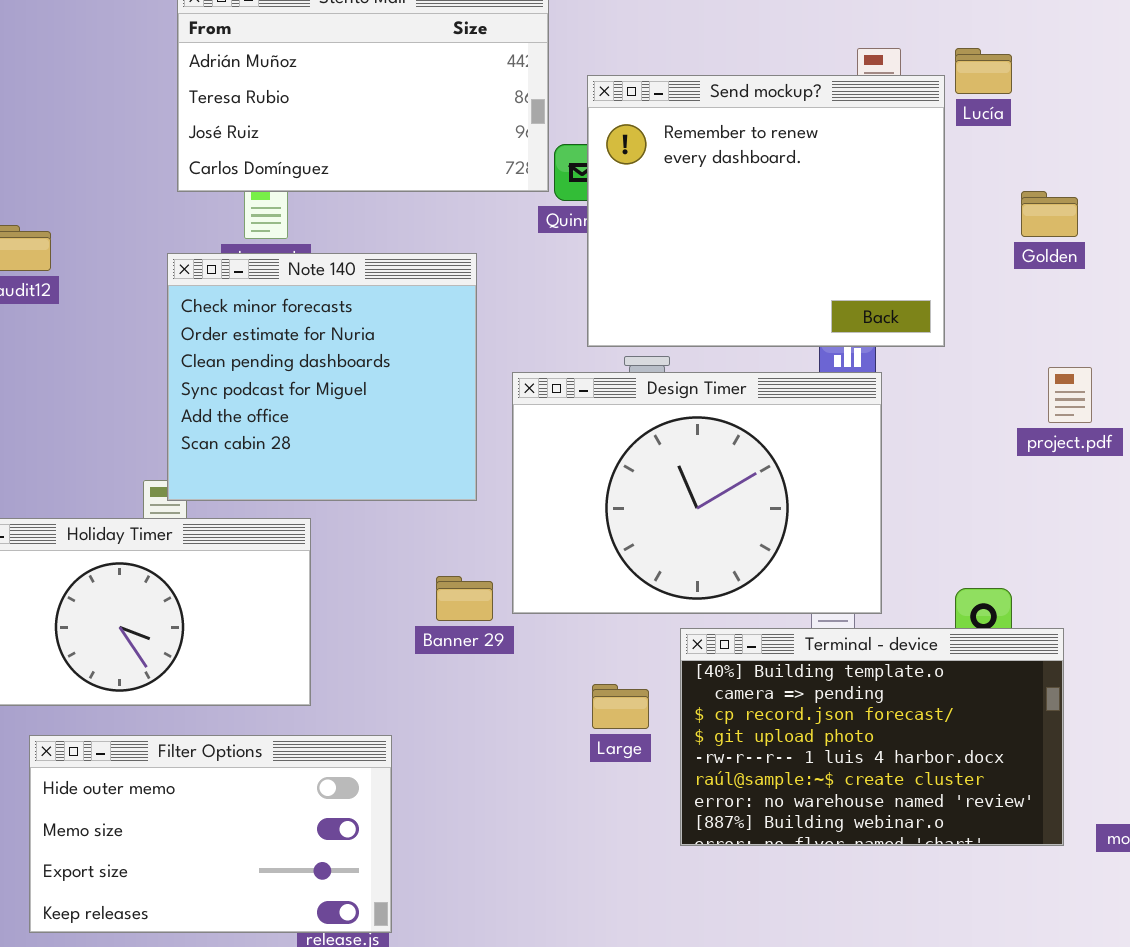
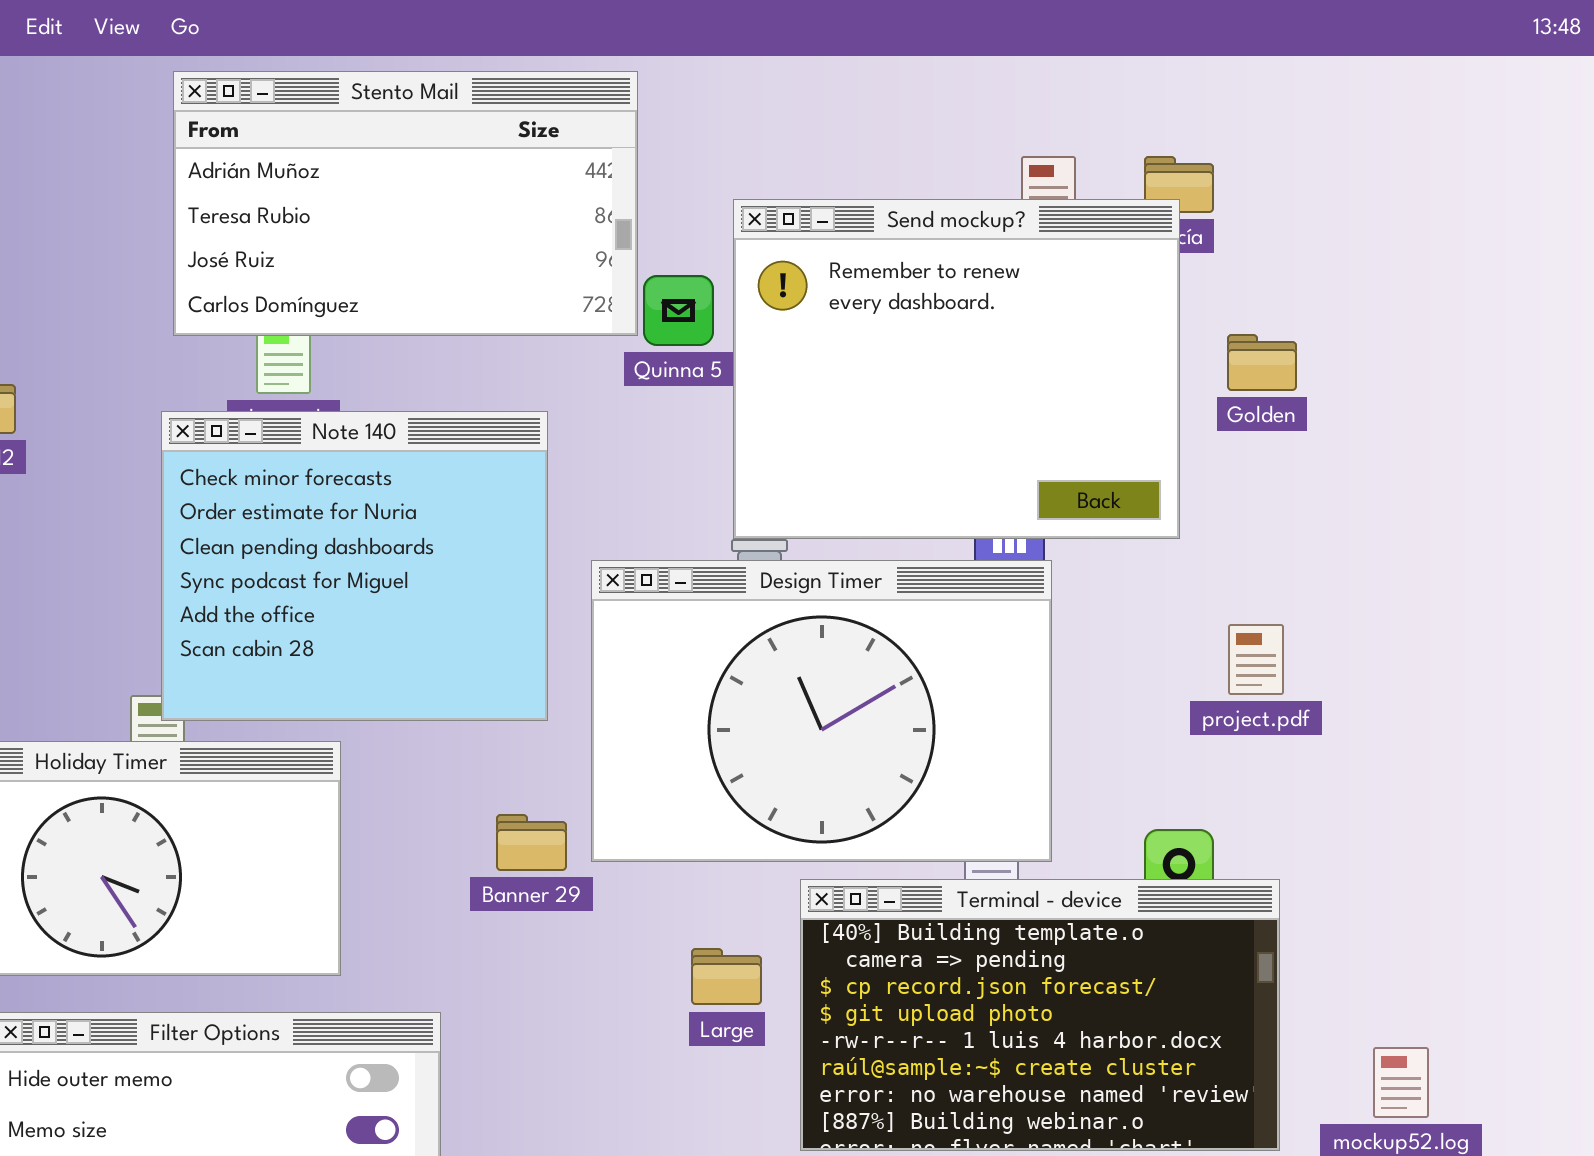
Send mockup?: [587,75,945,347] -> [733,199,1180,539], moved
project.pdf: [1048,367,1092,423] -> [1228,624,1284,695], moved

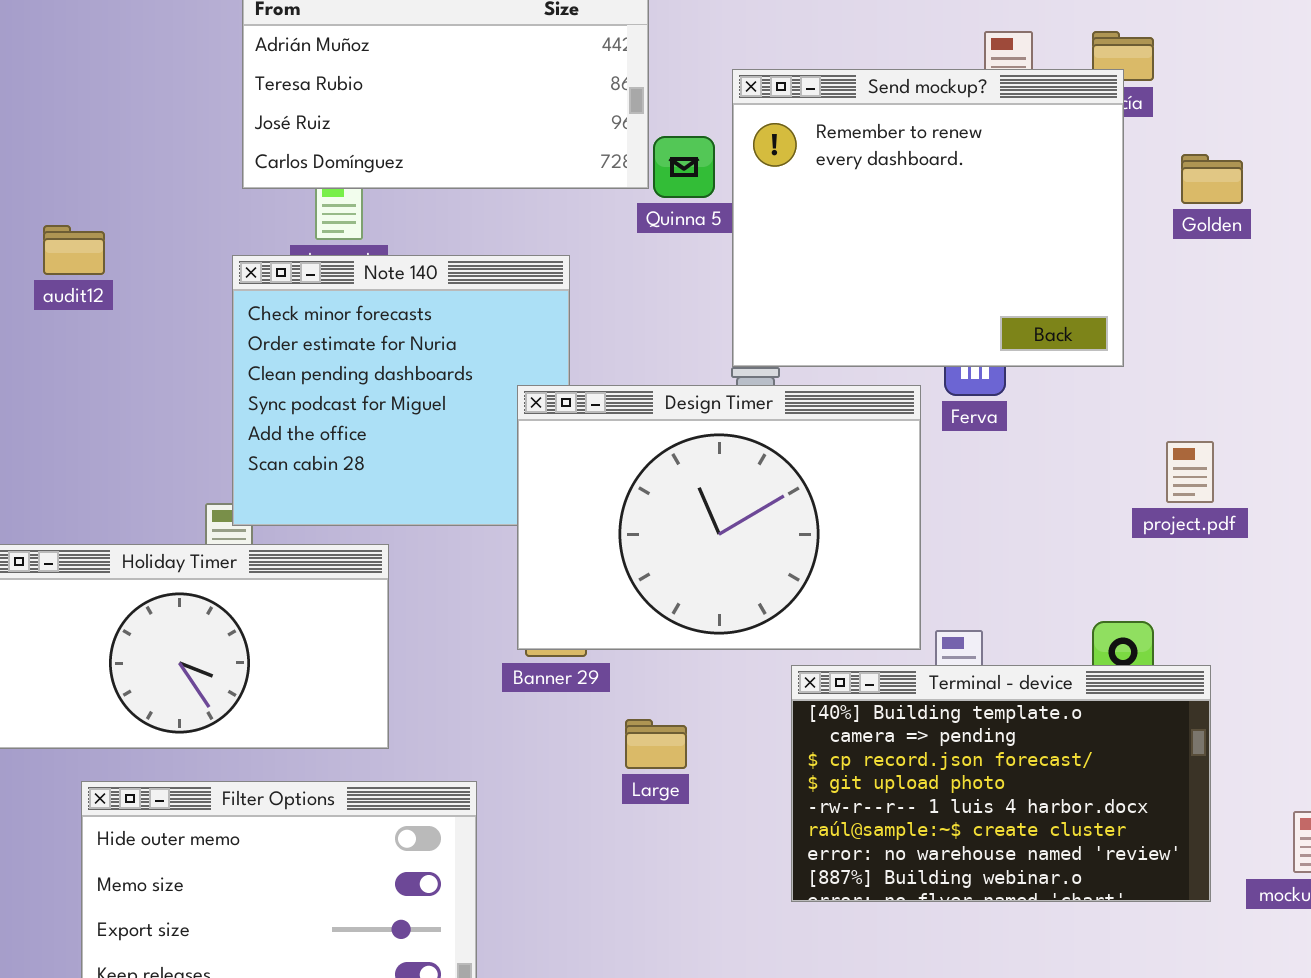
Golden: [1227,334,1297,391] -> [1181,154,1243,204], moved
Design Timer: [591,560,1052,862] -> [517,385,921,650], moved
Large: [691,948,762,1005] -> [625,719,687,769], moved

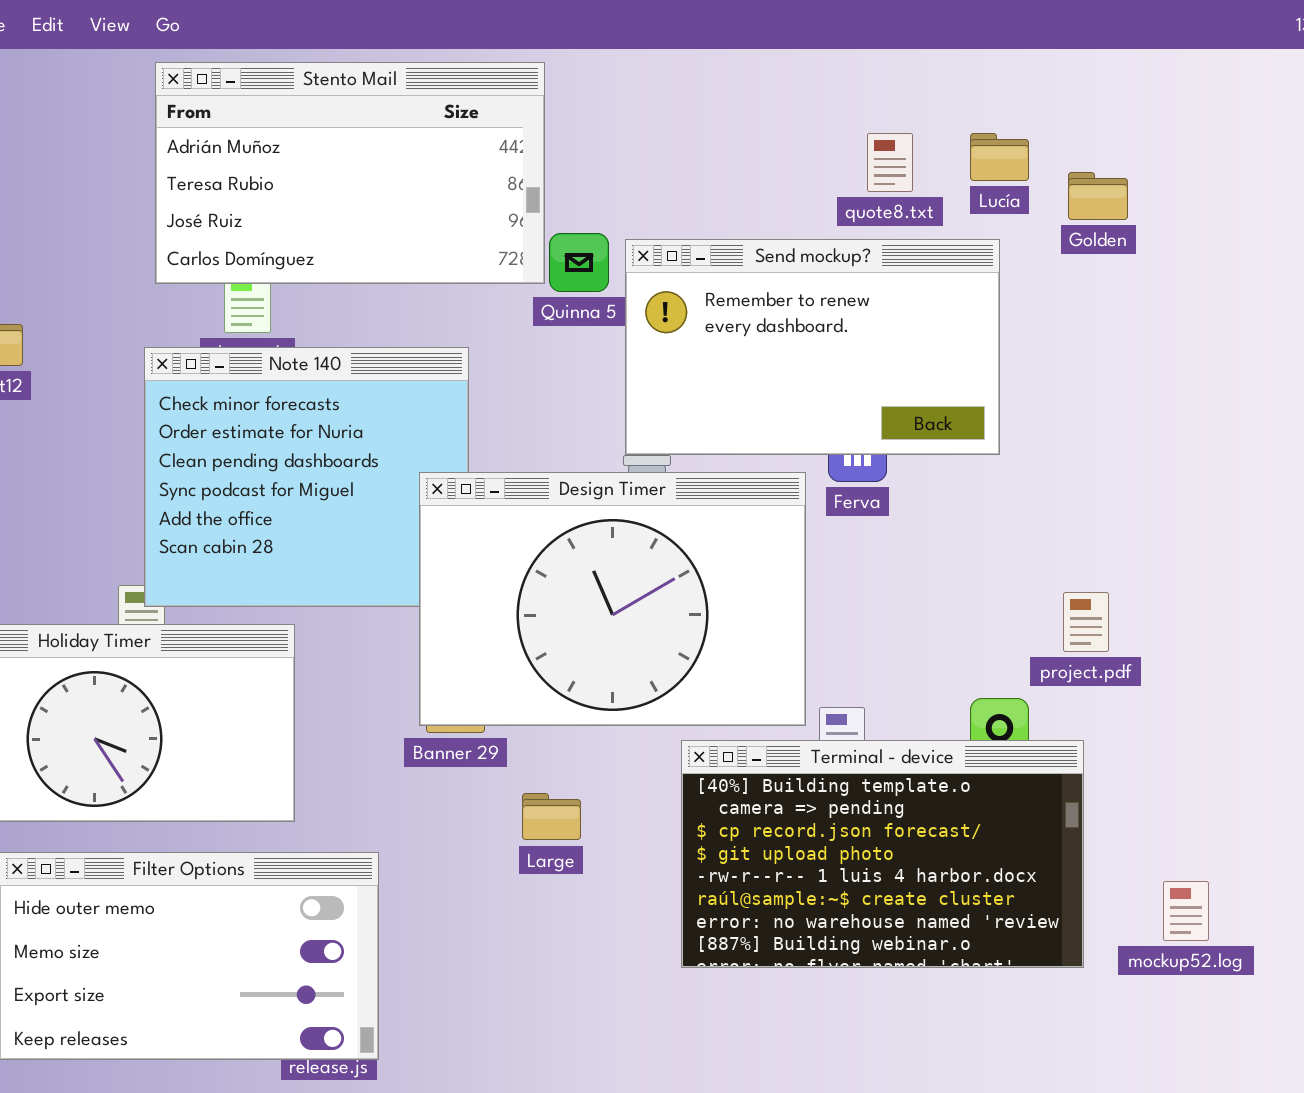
Send mockup?: [732,69,1124,367] -> [625,239,1000,455], resized
Golden: [1181,154,1243,204] -> [1068,172,1128,220], moved
project.pdf: [1166,441,1214,503] -> [1063,592,1109,652], moved

